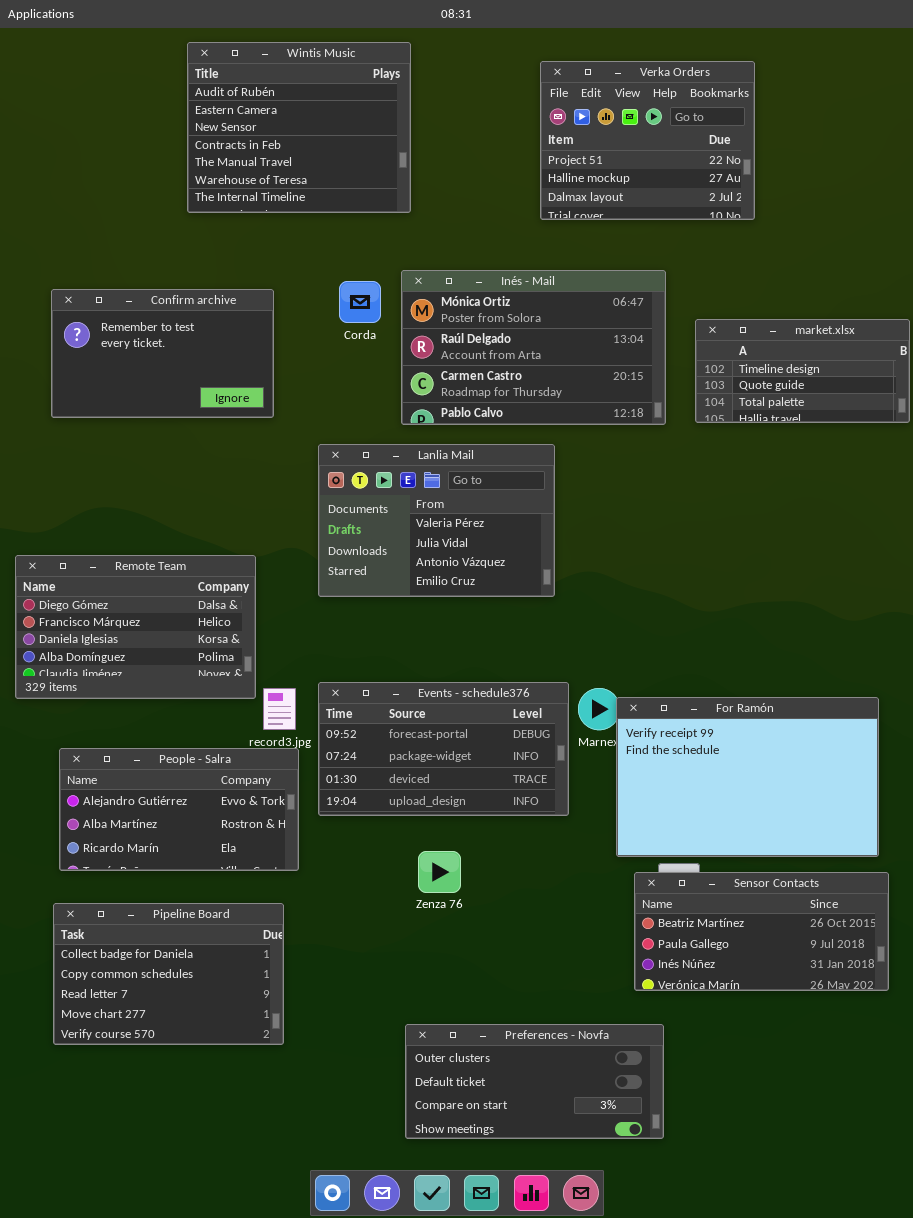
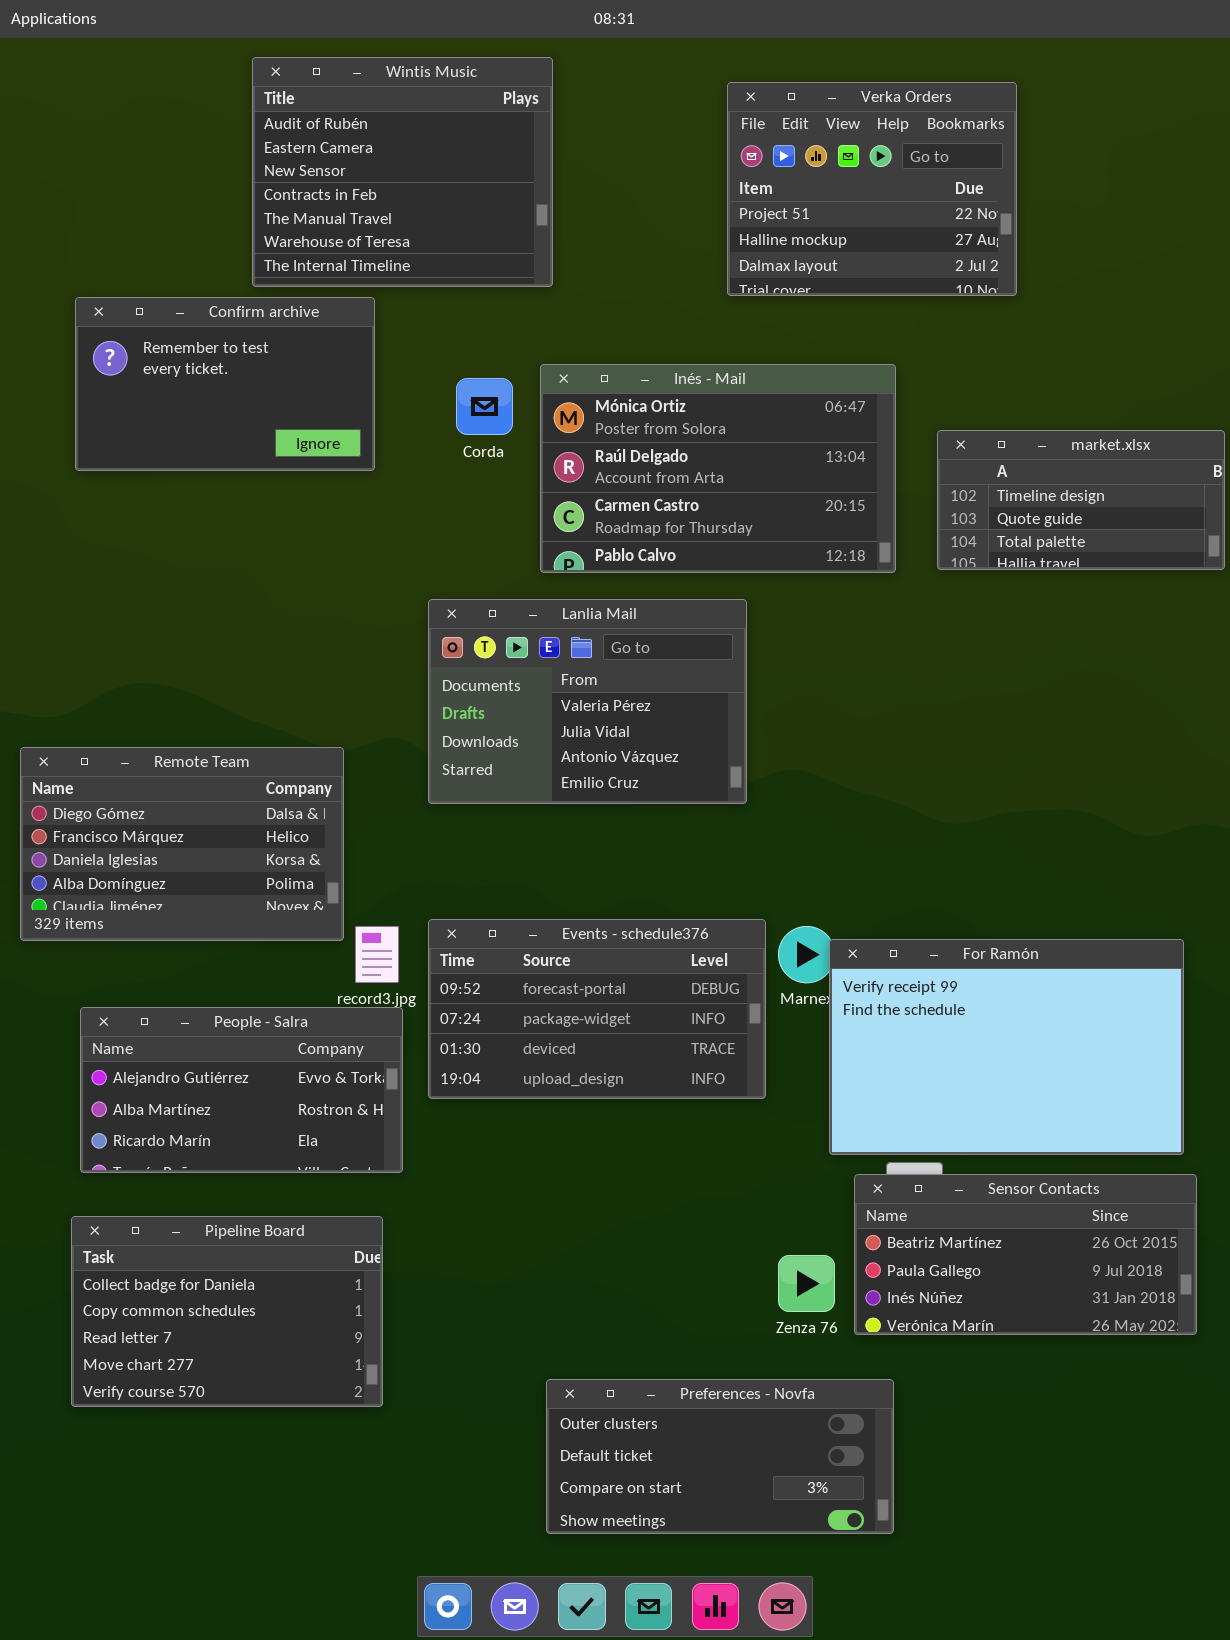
Confirm archive: [51,289,274,418] -> [75,297,375,471], moved
Zenza 76: [418,851,461,893] -> [778,1255,835,1312], moved

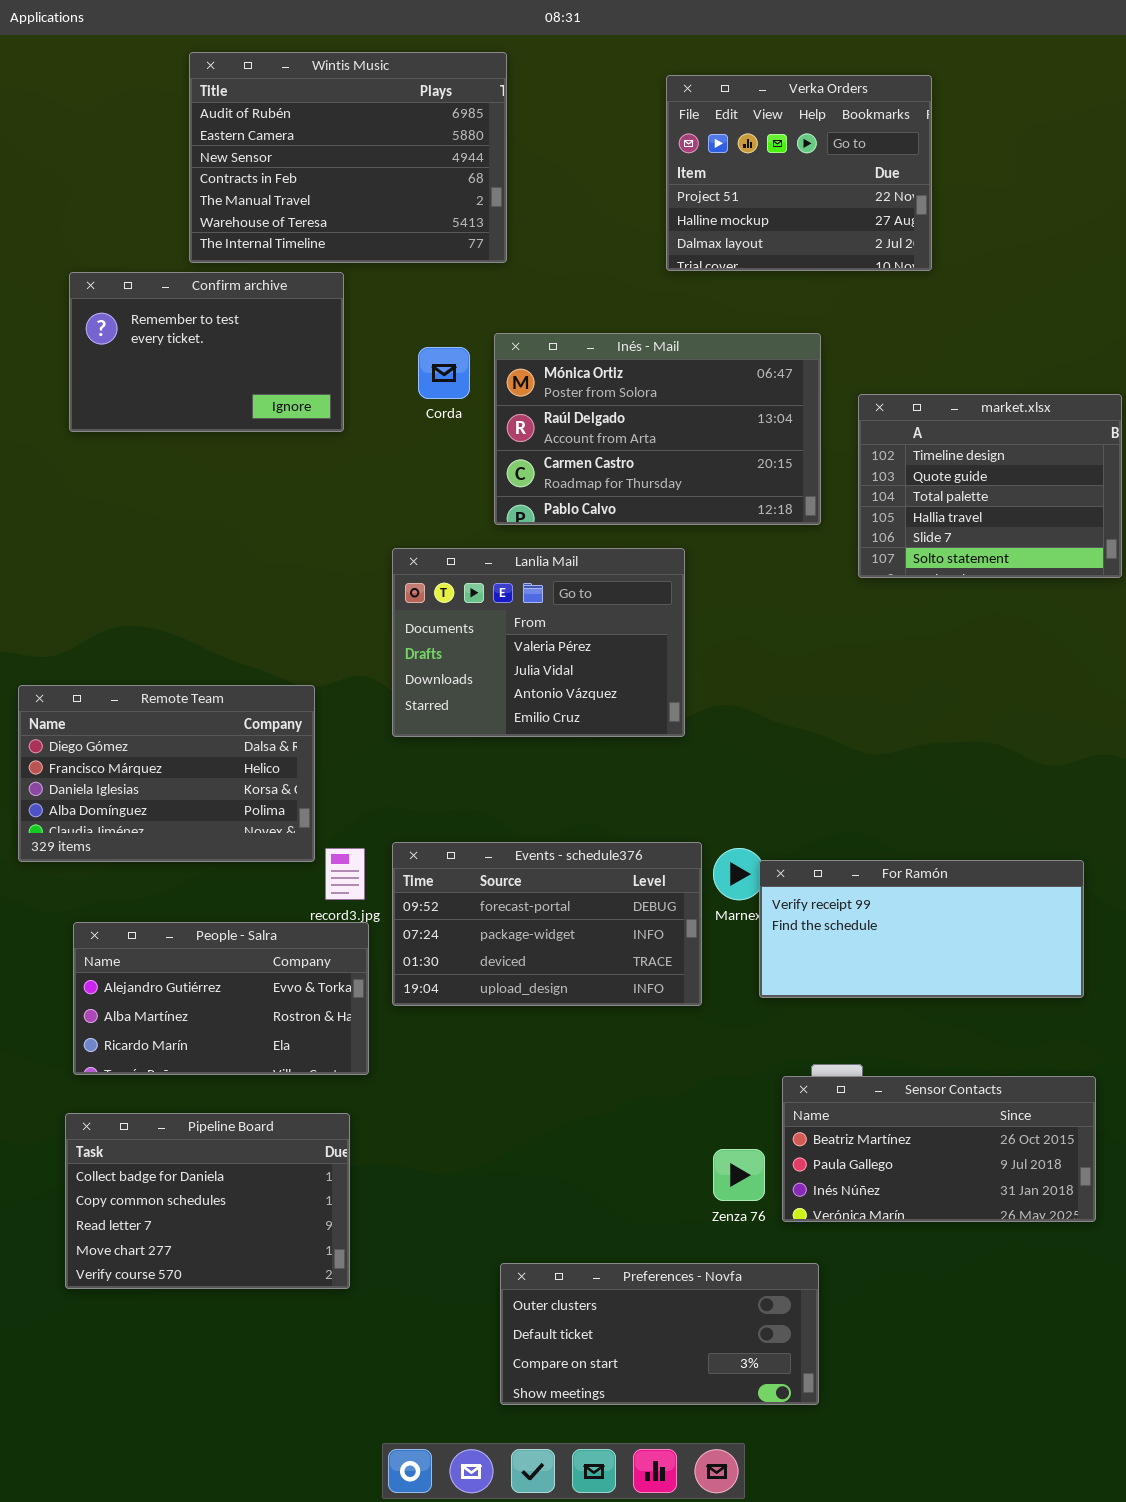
Wintis Music: [252,57,553,287] -> [189,52,507,263], resized
market.xlsx: [937,430,1225,570] -> [858,394,1122,578], resized
For Ramón: [829,939,1184,1155] -> [759,860,1084,998], resized

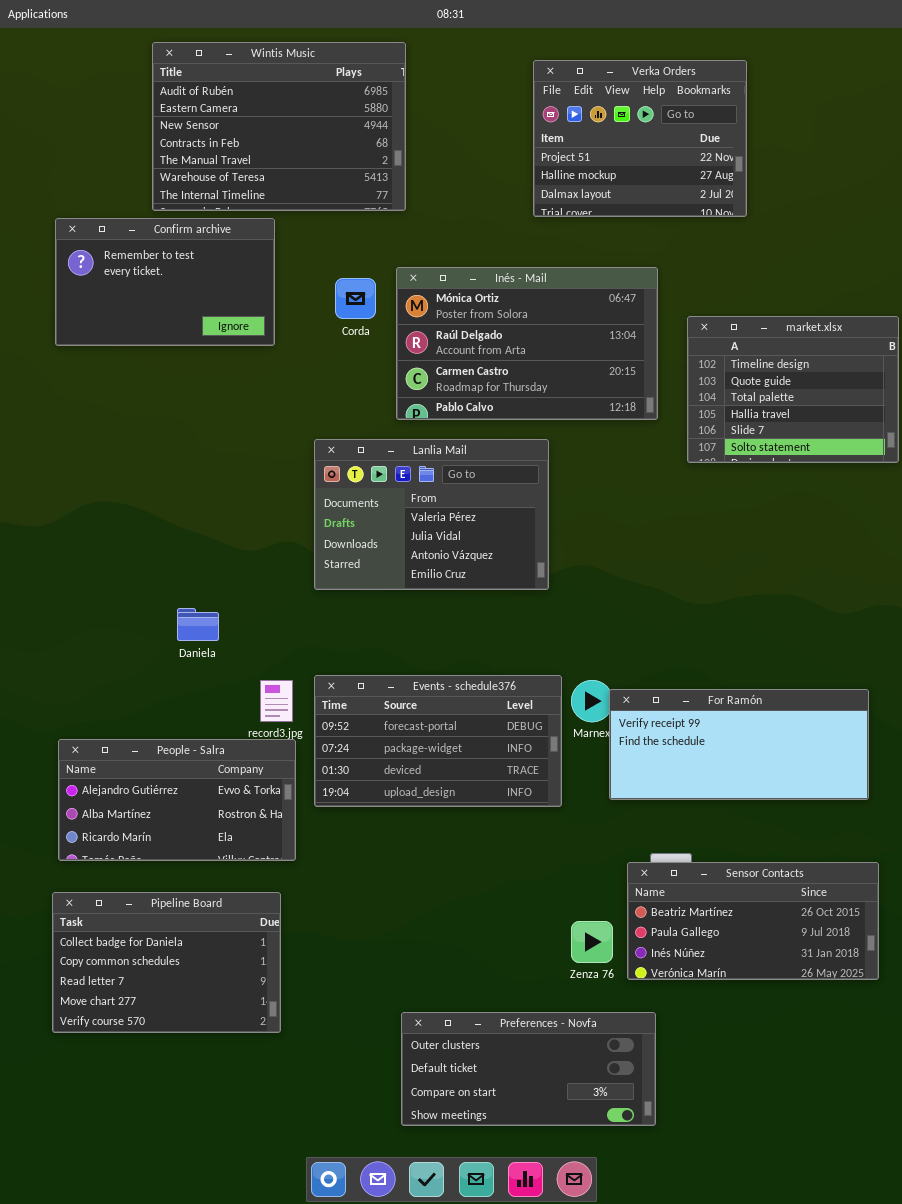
Remote Team: [18,685,315,862] -> none, closed

